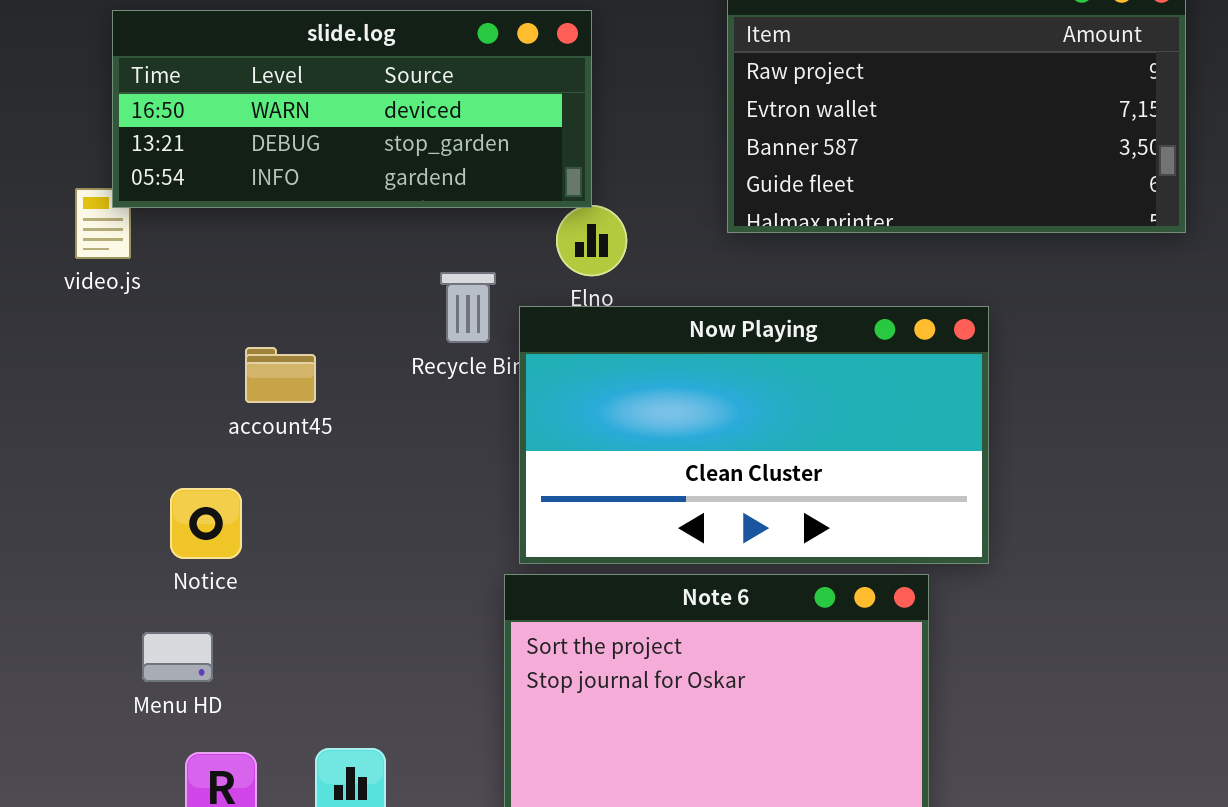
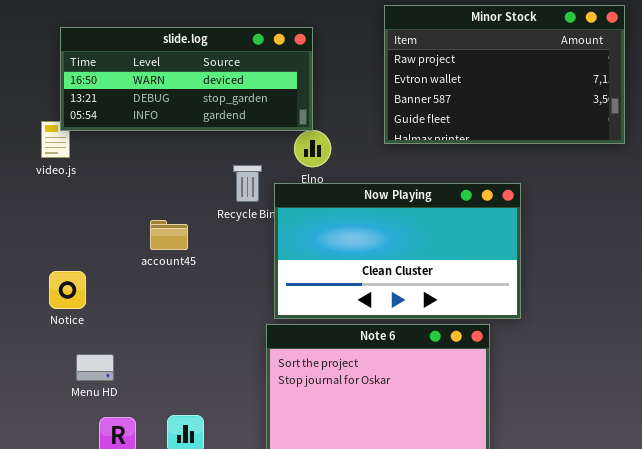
account45: [245,347,316,403] -> [150,220,188,250], moved
Notice: [170,488,242,559] -> [49,271,86,309], moved

